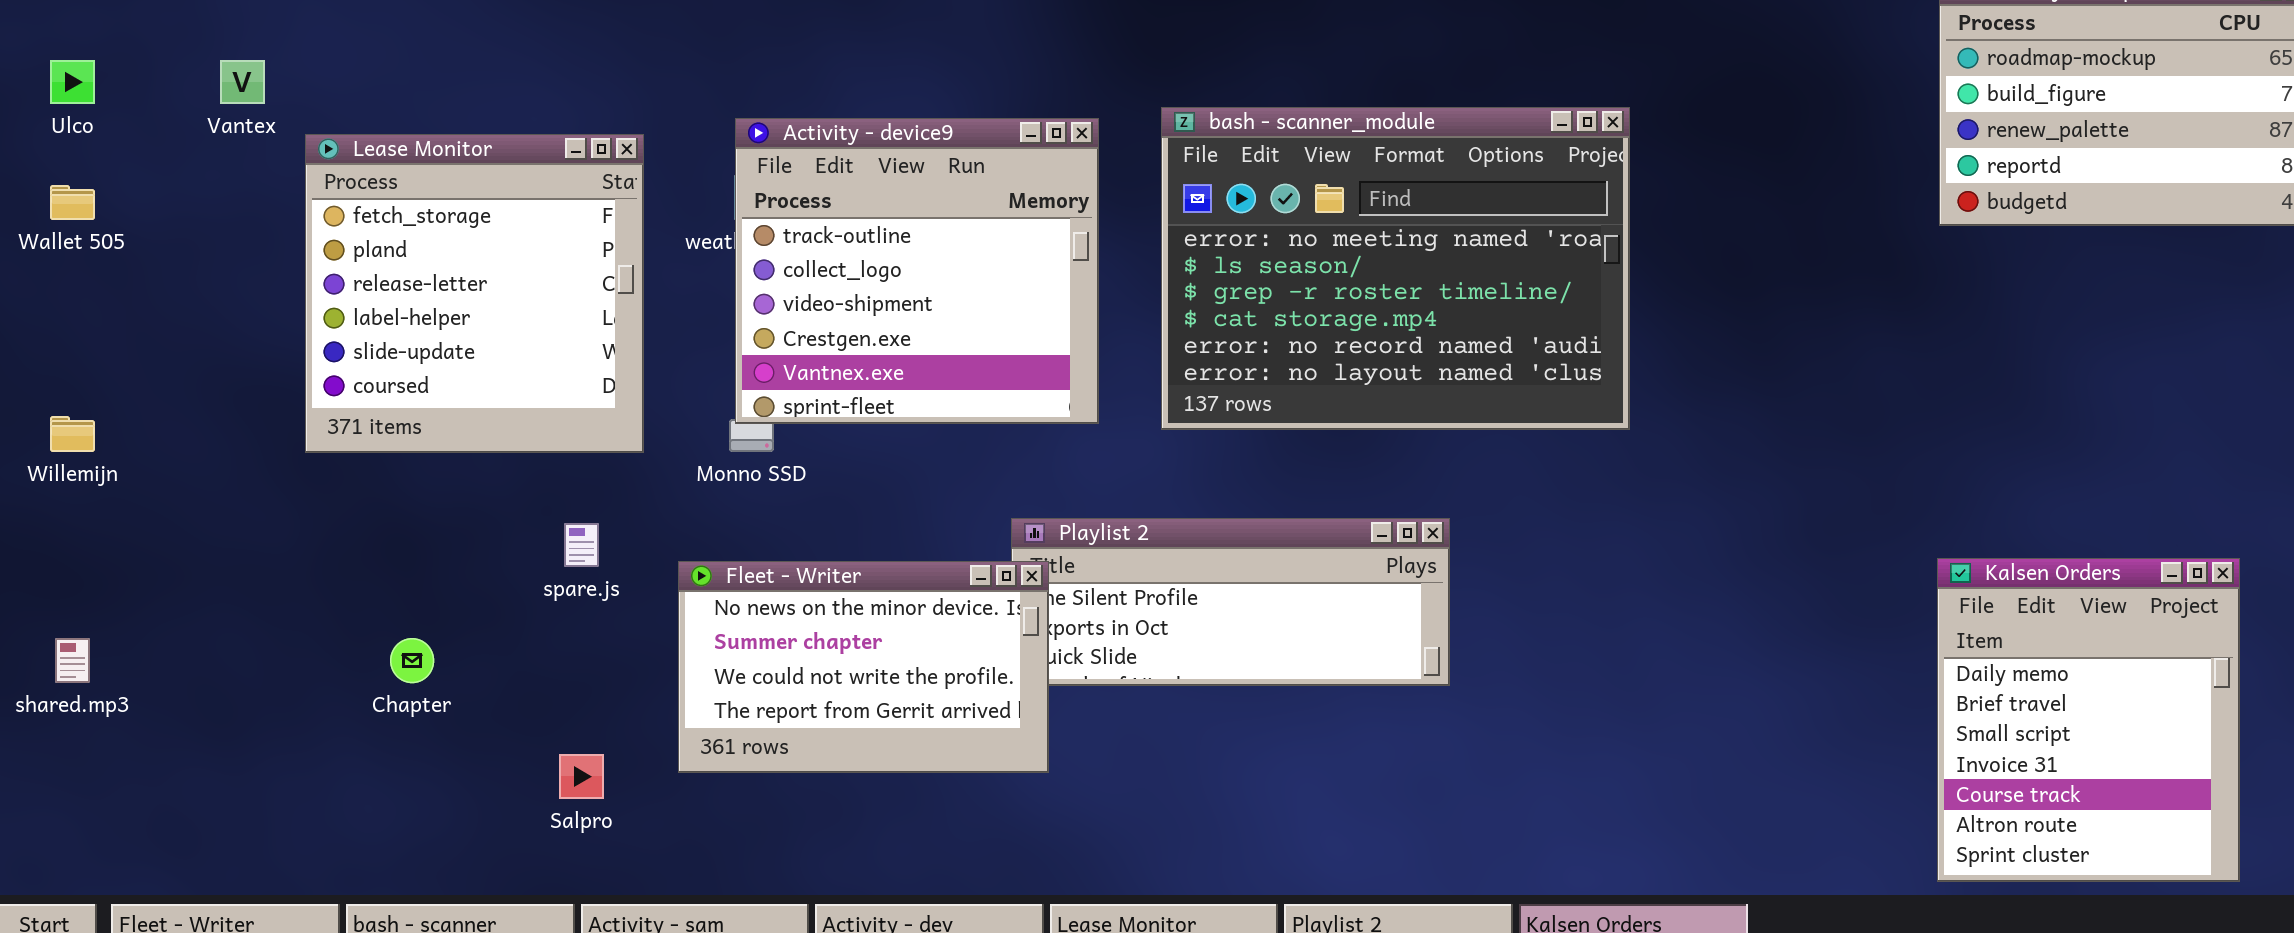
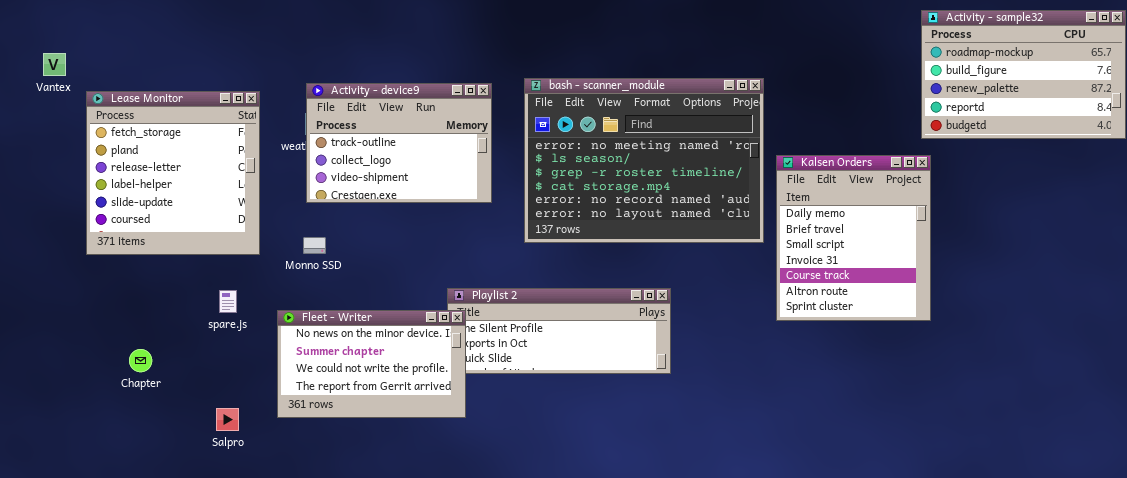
Activity - device9: [735,118,1099,424] -> [306,83,492,203], resized
Kalsen Orders: [1937,558,2240,882] -> [776,155,931,321], moved

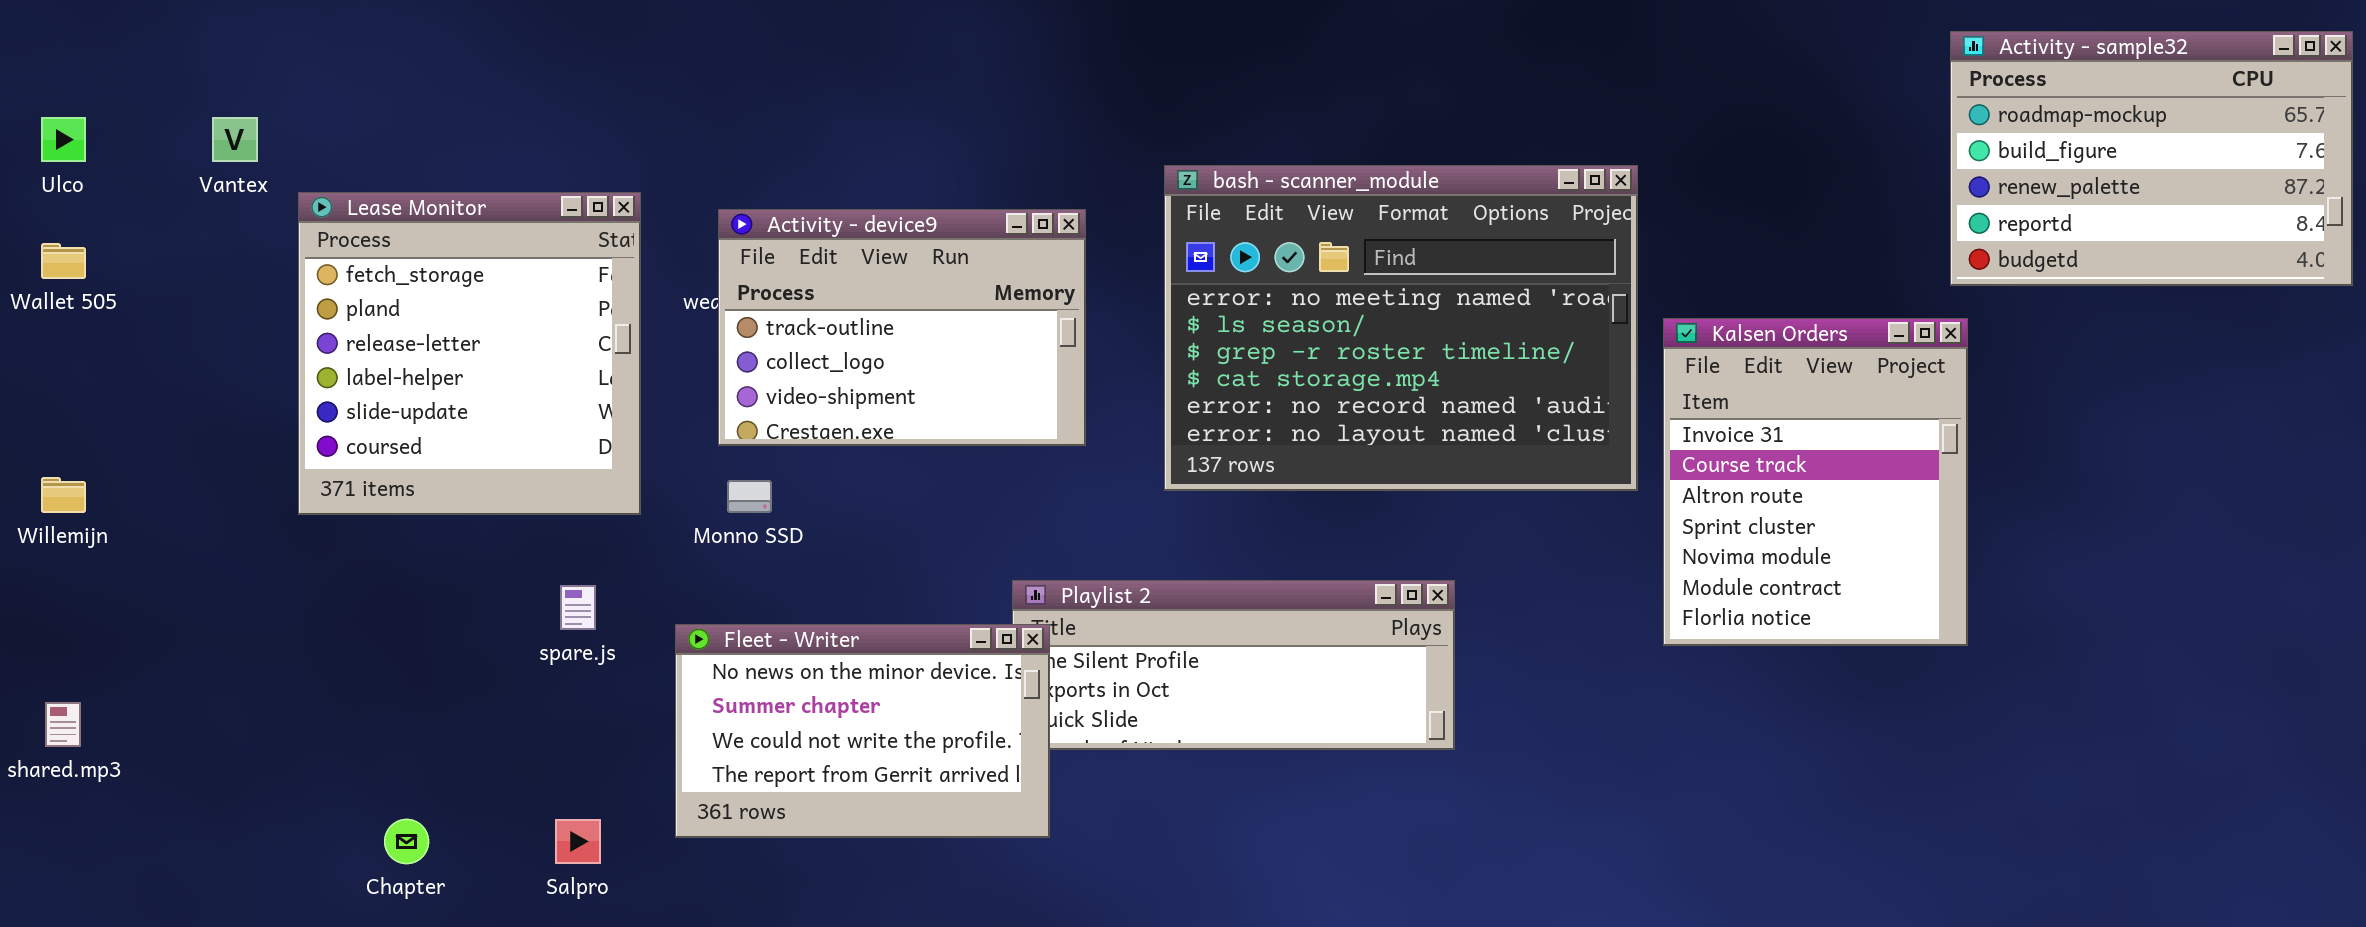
Activity - device9: [306,83,492,203] -> [718,209,1086,446], moved
Kalsen Orders: [776,155,931,321] -> [1663,318,1968,646], scrolled down 3 rows
Chapter: [129,349,152,372] -> [384,819,429,864], moved

